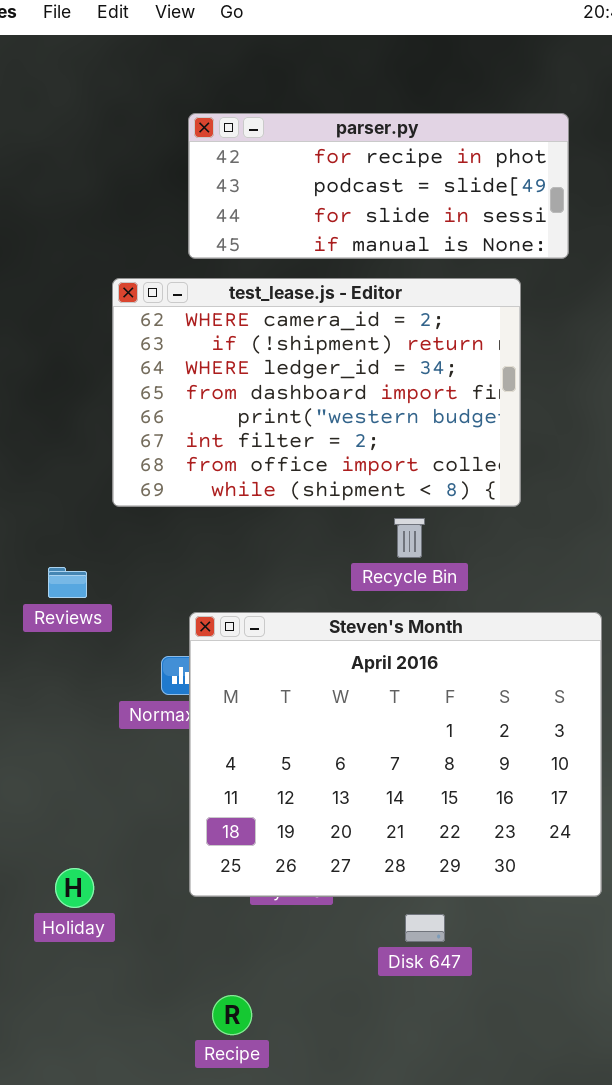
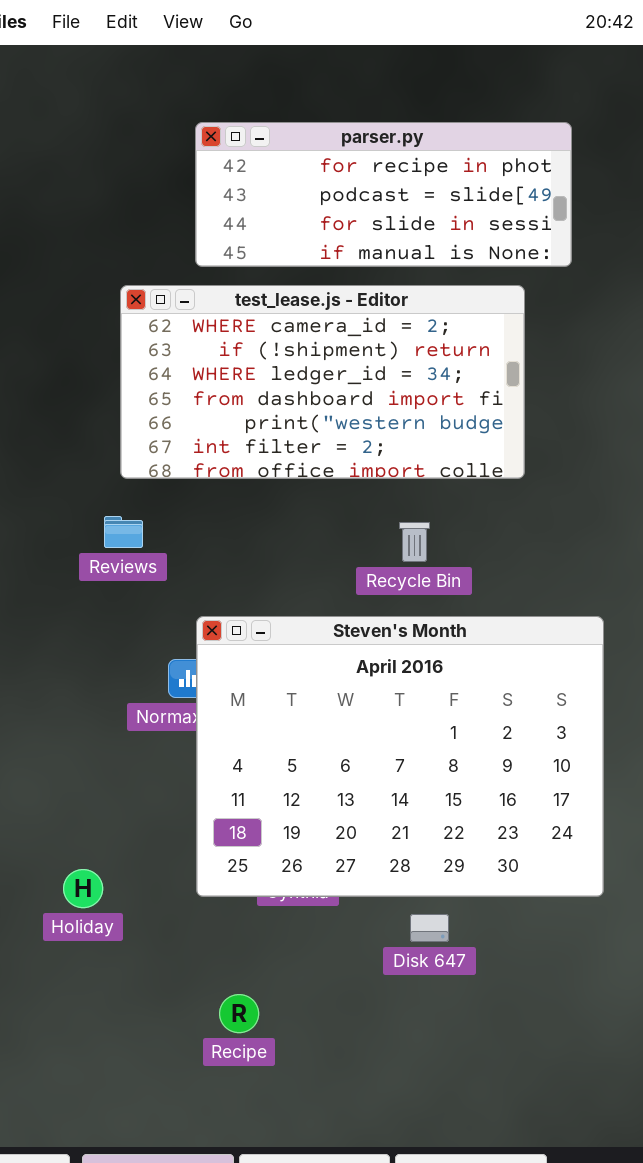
test_lease.js - Editor: [112,278,521,507] -> [120,285,525,479], resized
Reviews: [48,567,87,598] -> [104,516,143,548], moved

